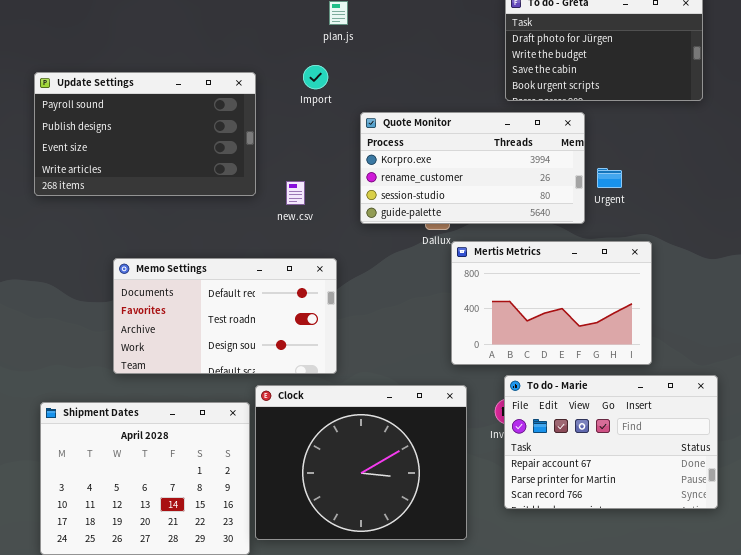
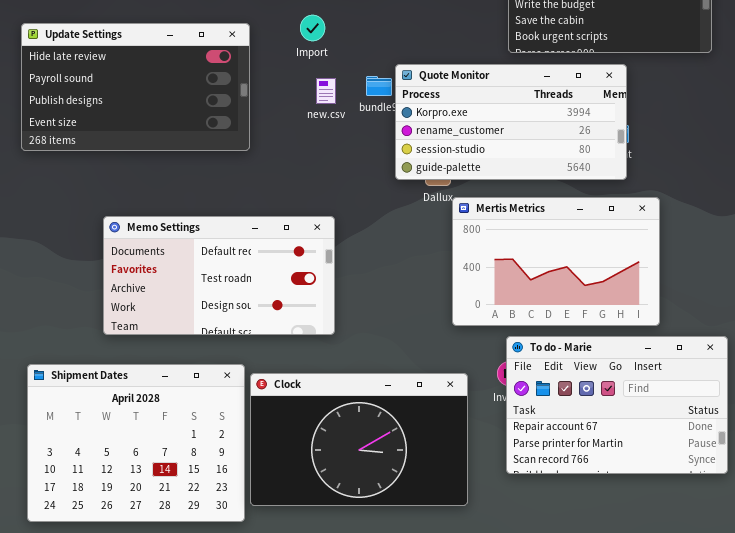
Update Settings: [34,72,256,196] -> [21,23,250,151], scrolled up 1 row
Quote Monitor: [360,112,585,224] -> [395,64,627,180], moved
new.csv: [286,181,305,205] -> [316,78,336,104], moved
Clock: [255,385,467,540] -> [250,373,468,506], resized

